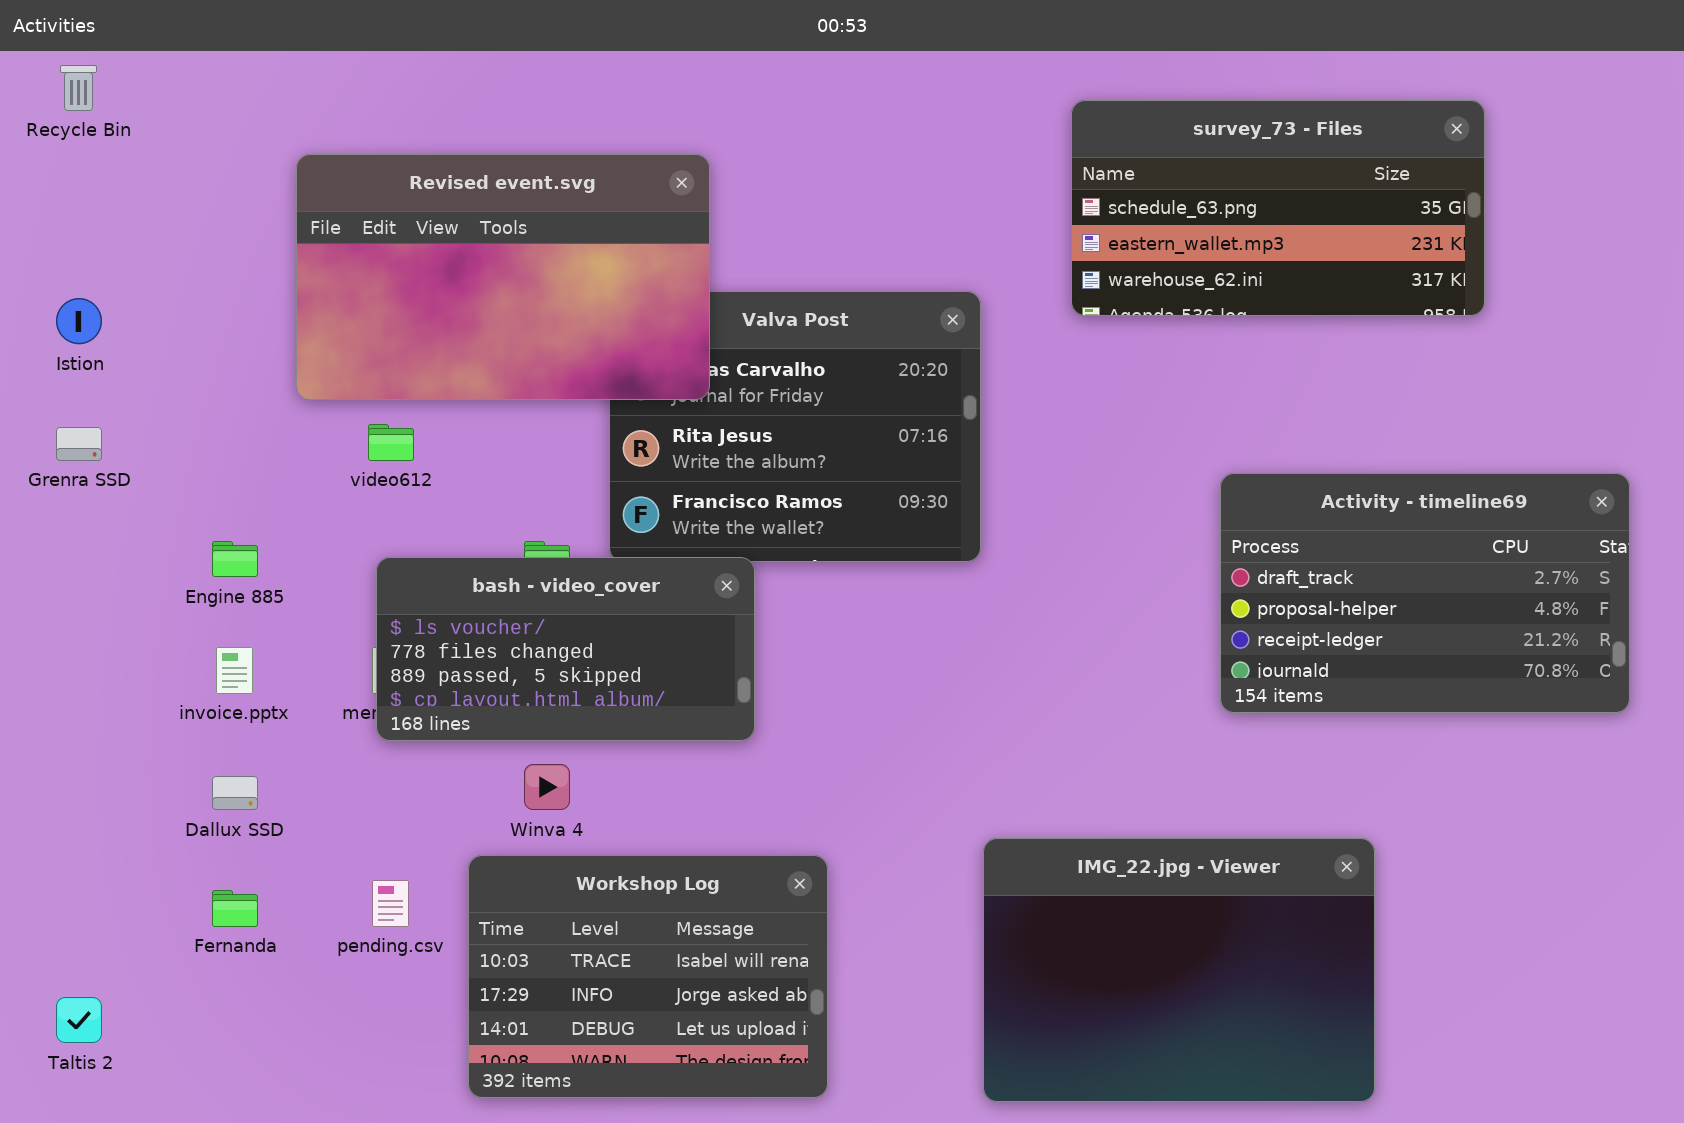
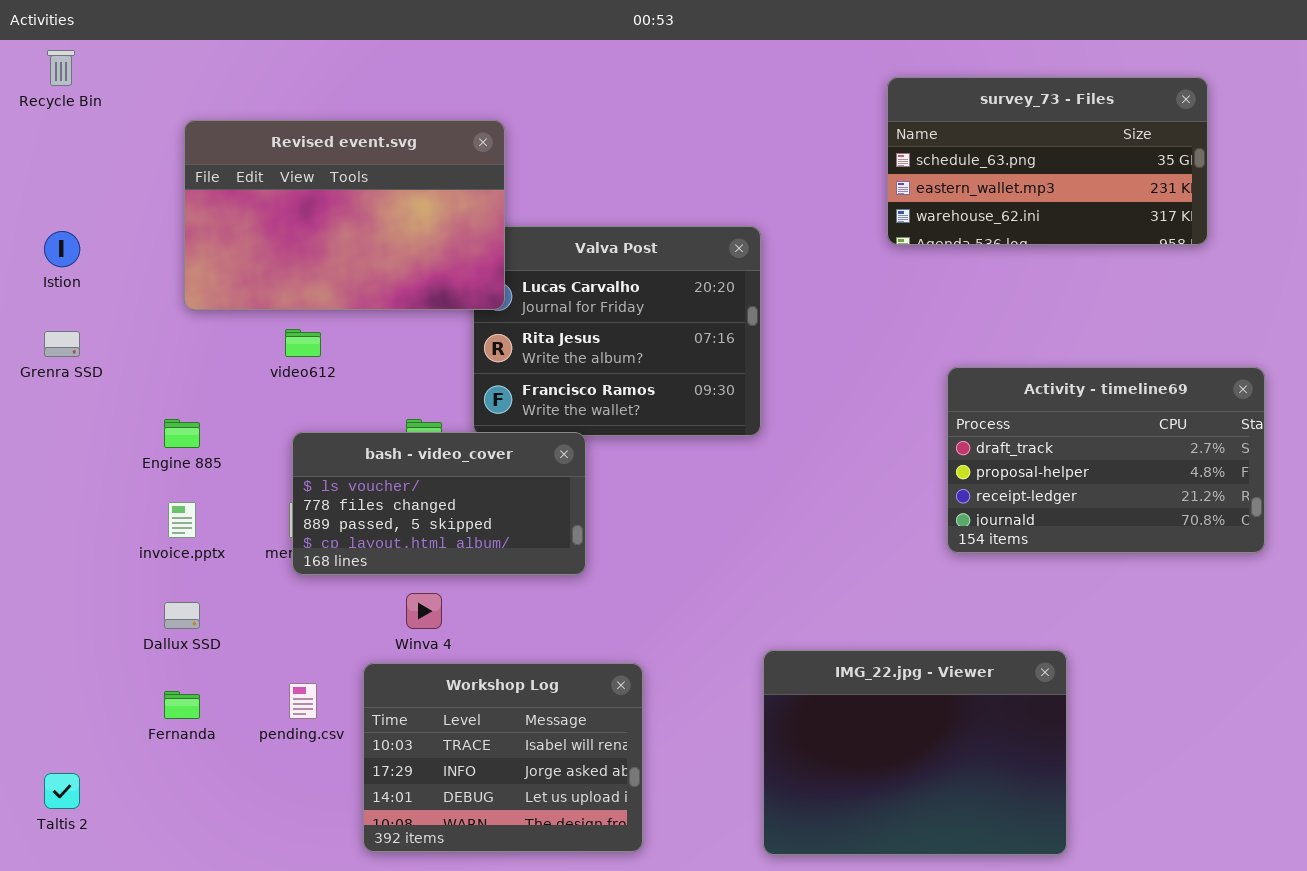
survey_73 - Files: [1071,100,1485,316] -> [887,77,1208,245], moved
Revised event.svg: [296,154,710,400] -> [184,120,505,310], moved

